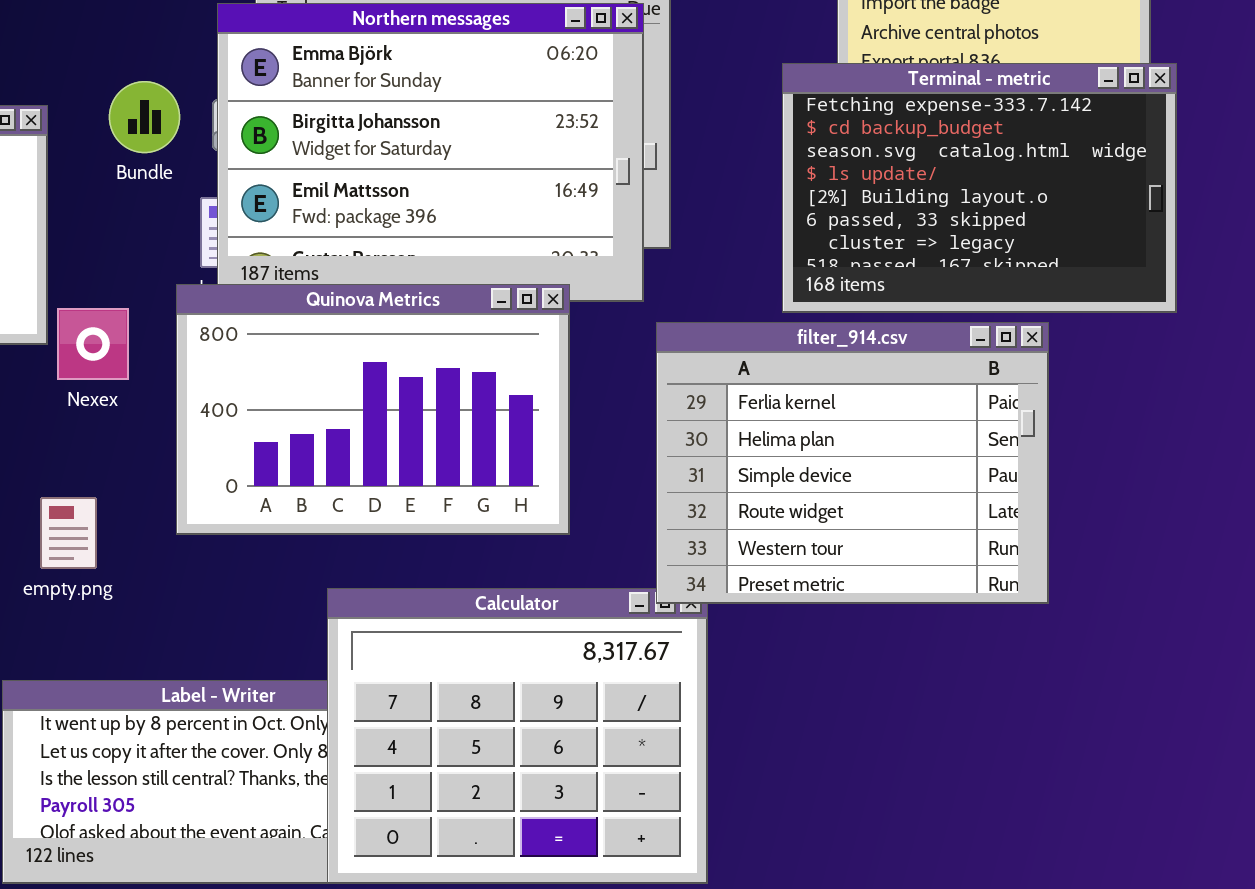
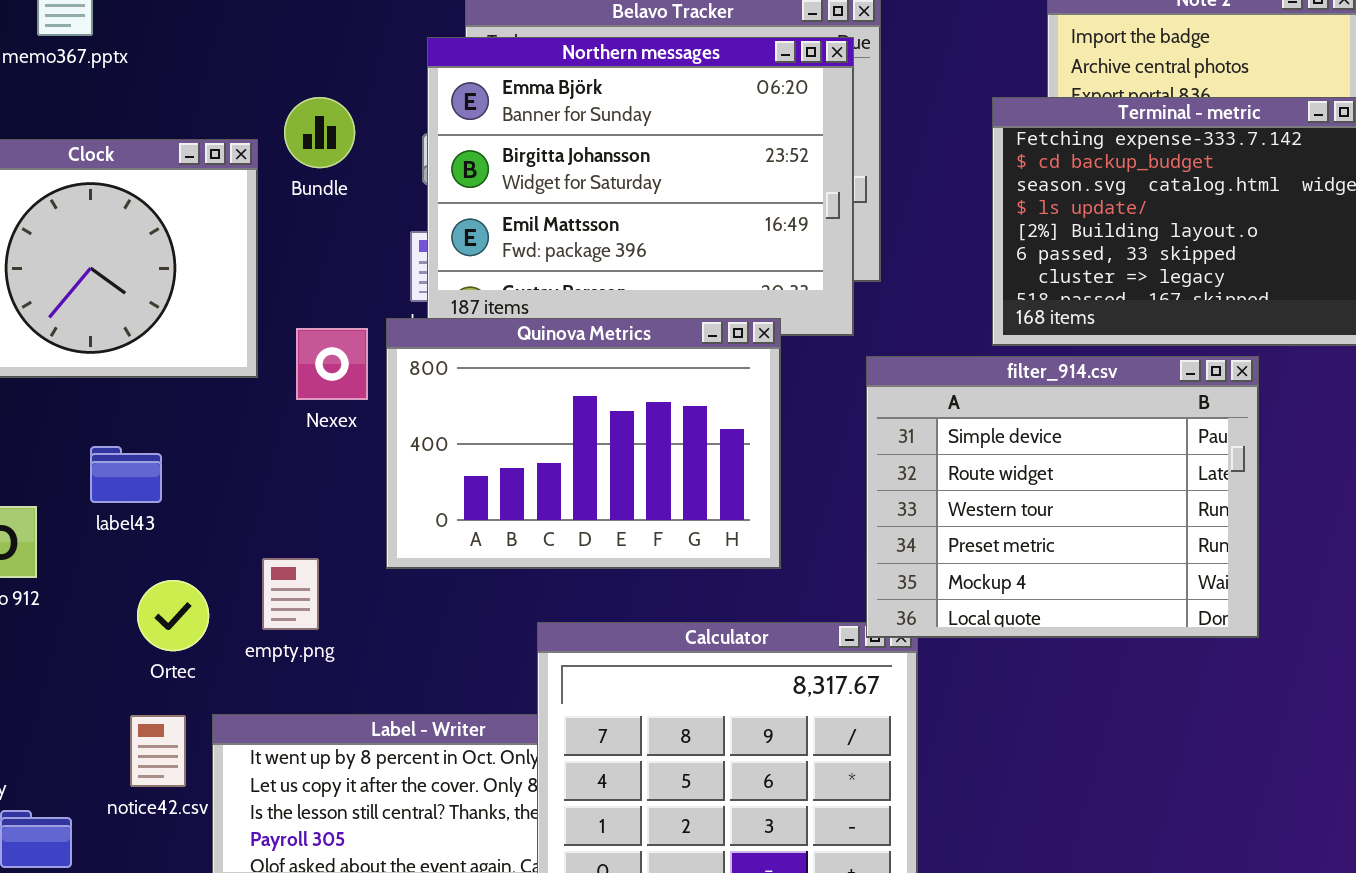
Bundle: [109,81,180,153] -> [284,97,355,168], moved
Nexex: [57,308,129,380] -> [296,328,368,400], moved
filter_914.csv: [656,322,1049,604] -> [866,356,1259,638], scrolled down 2 rows
empty.png: [40,497,97,569] -> [262,558,319,630], moved

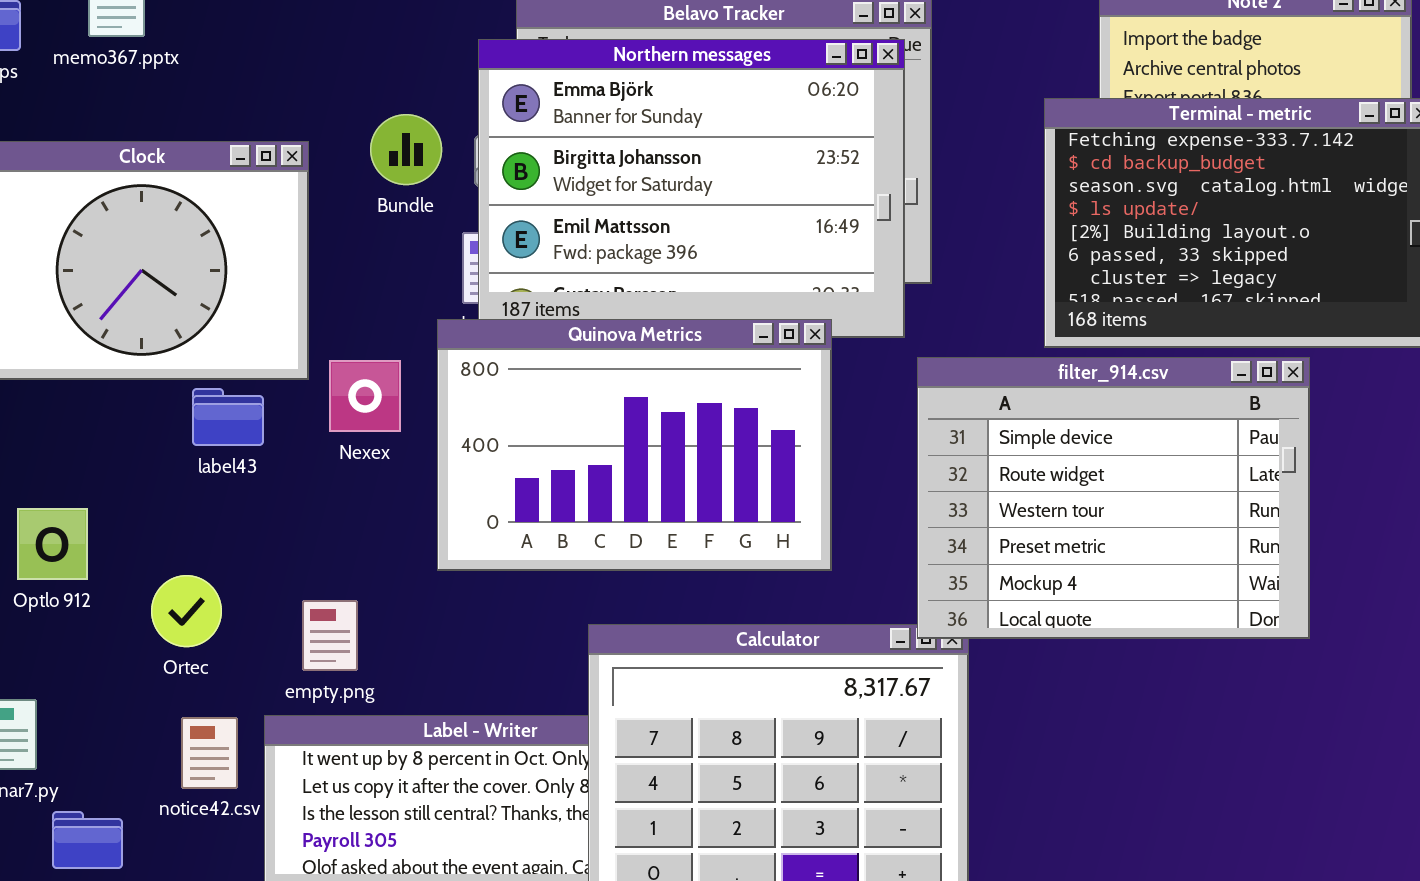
Bundle: [284,97,355,168] -> [370,114,442,185], moved
Nexex: [296,328,368,400] -> [329,360,401,432], moved
label43: [90,446,162,503] -> [192,388,264,446], moved
empty.png: [262,558,319,630] -> [302,600,358,671], moved
Ortec: [137,580,209,651] -> [151,575,222,647], moved

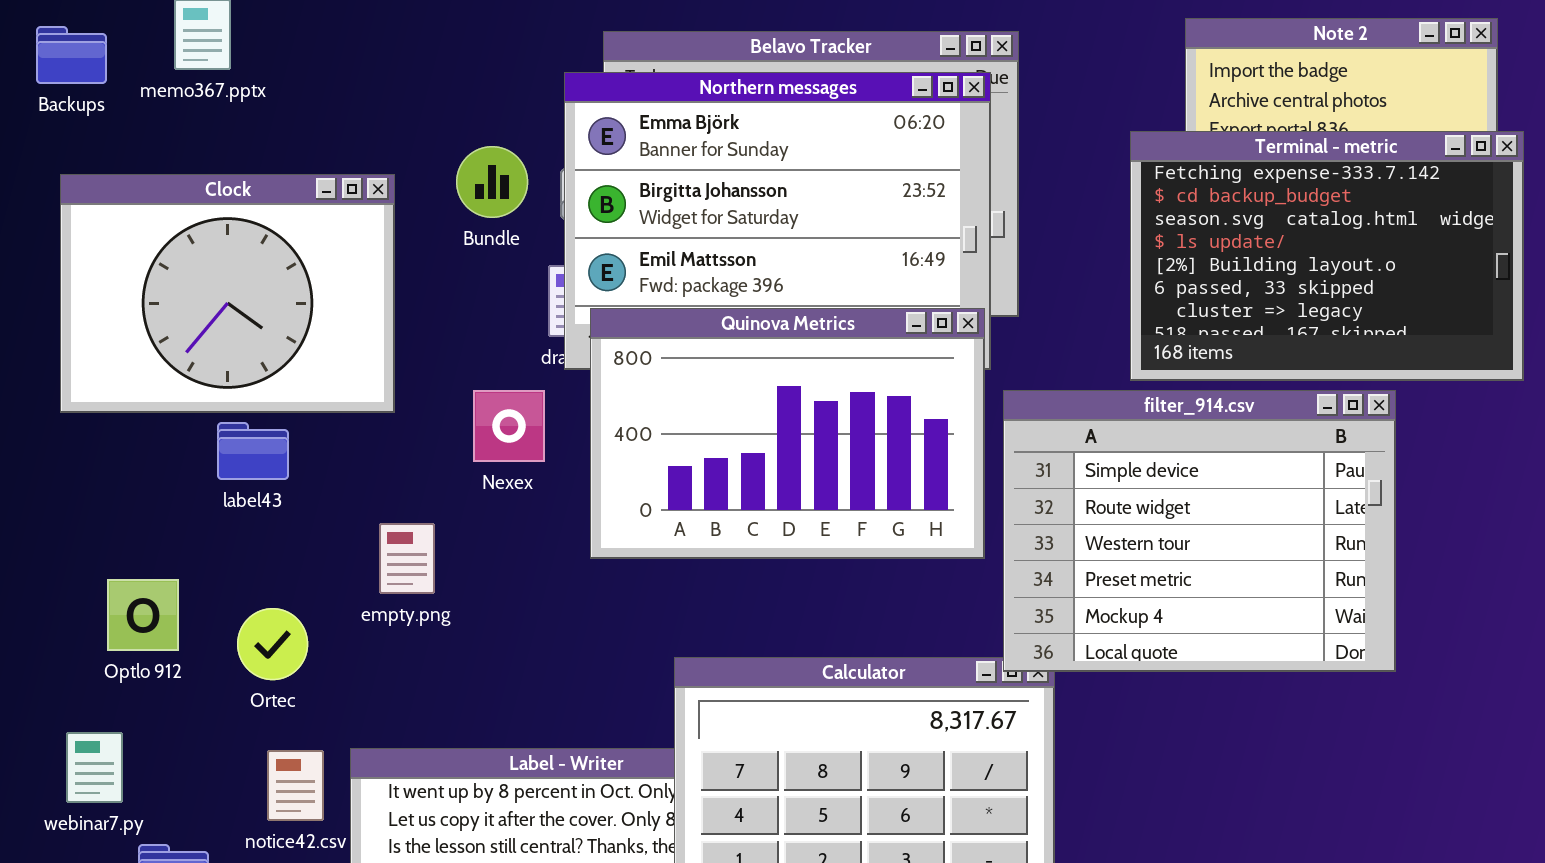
Quinova Metrics: [437,319,832,571] -> [590,308,985,559], moved
Nexex: [329,360,401,432] -> [473,390,545,462], moved
label43: [192,388,264,446] -> [217,422,289,480], moved
Optlo 912: [17,508,88,580] -> [107,579,179,651], moved
empty.png: [302,600,358,671] -> [379,523,435,594], moved

